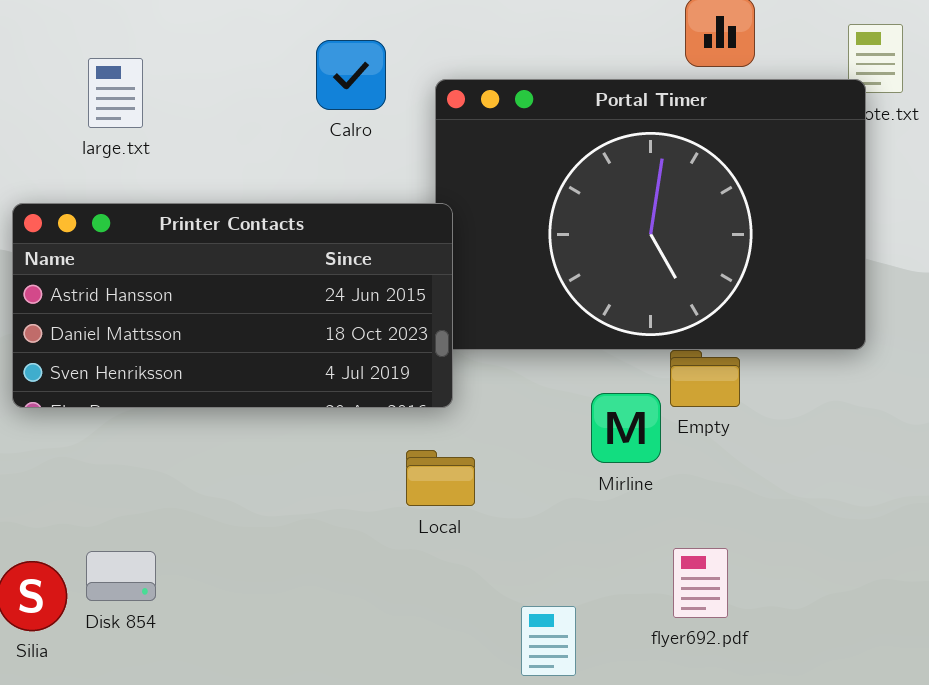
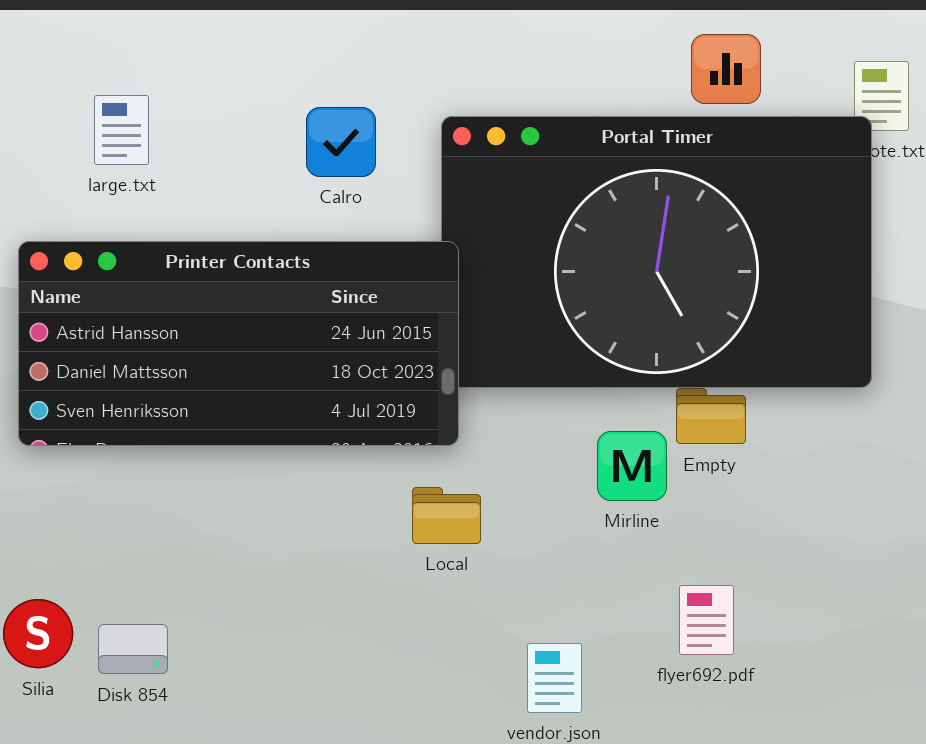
Calro: [316,40,386,110] -> [306,107,376,177], moved
Disk 854: [86,551,156,601] -> [98,624,168,674], moved

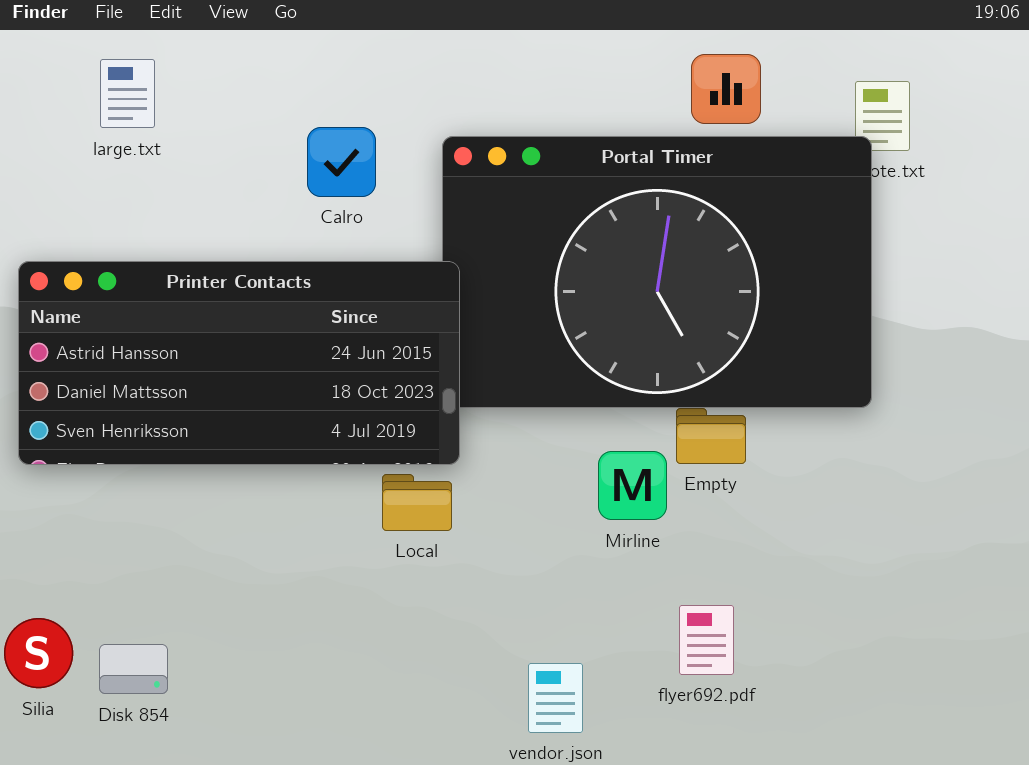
large.txt: [94,95,149,165] -> [100,59,155,128], moved
Local: [412,487,481,544] -> [382,474,452,531], moved

